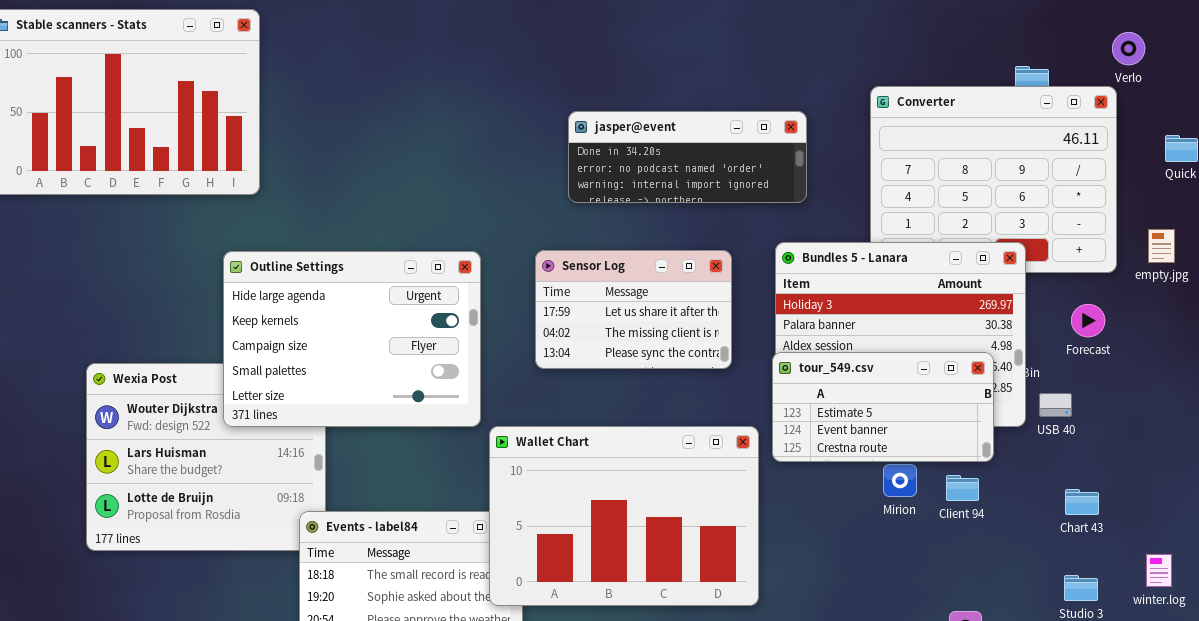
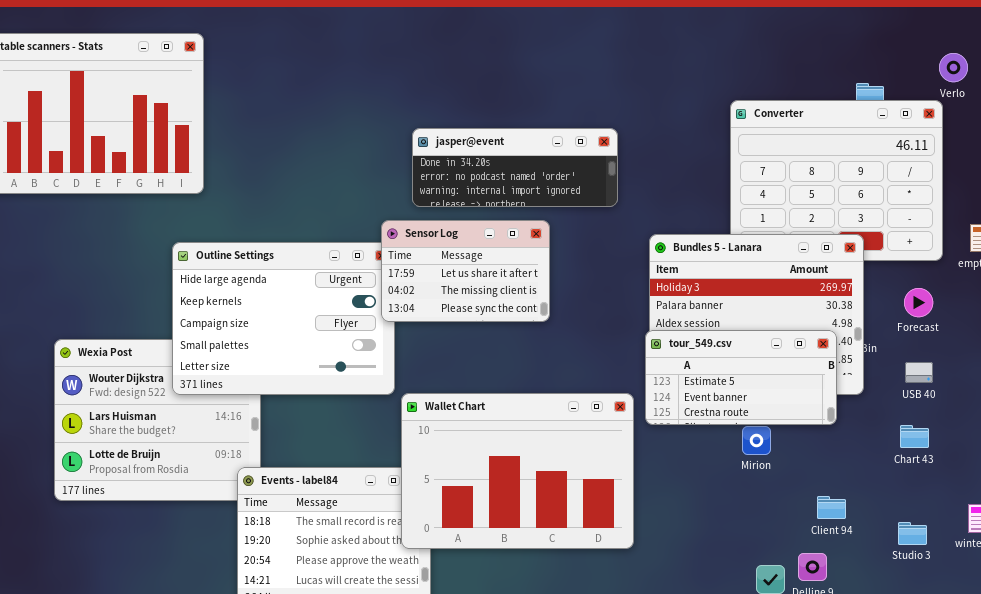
jasper@event: [568,111,807,203] -> [412,128,618,207], moved
Sensor Log: [535,250,732,369] -> [381,220,550,322], moved
USB 40: [1039,393,1072,417] -> [905,362,933,383], moved
Client 94: [946,475,979,501] -> [817,496,846,519], moved
Chart 43: [1065,489,1099,515] -> [900,425,929,448], moved

